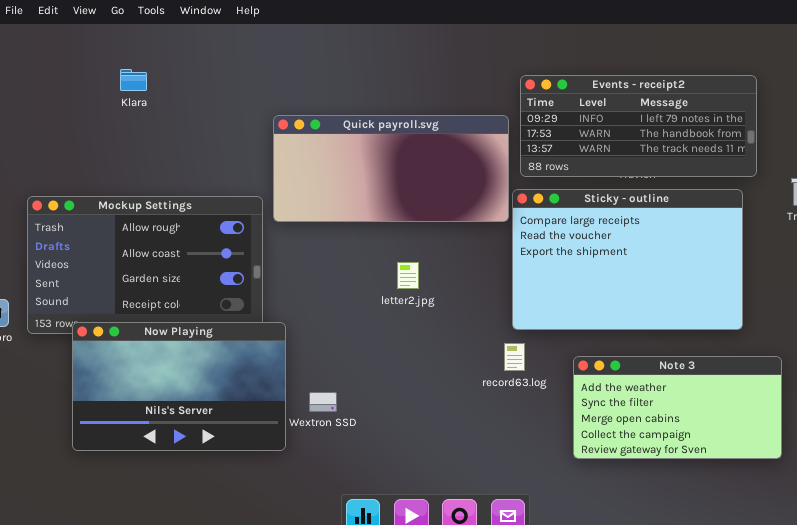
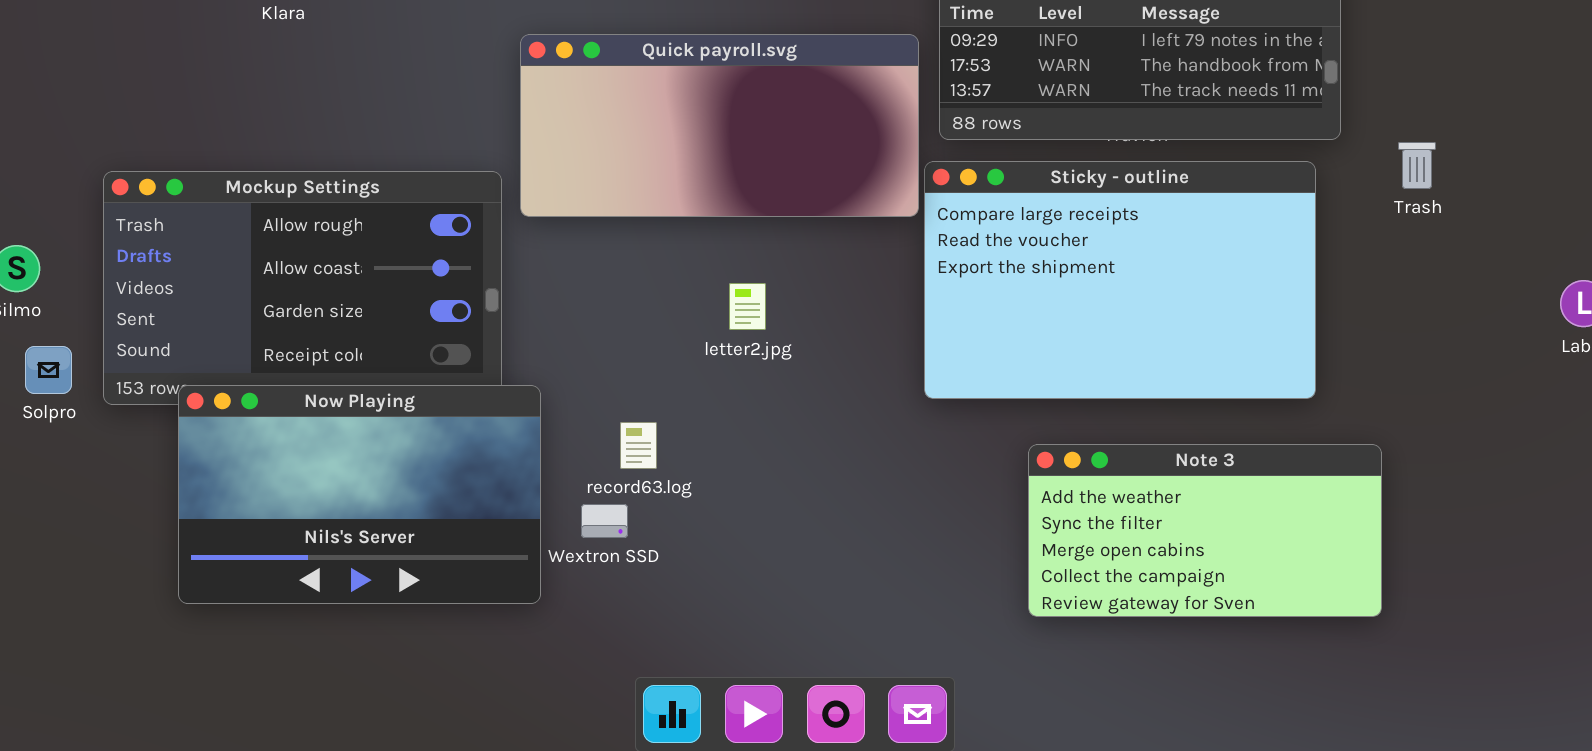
record63.log: [504,343,525,371] -> [620,422,657,469], moved

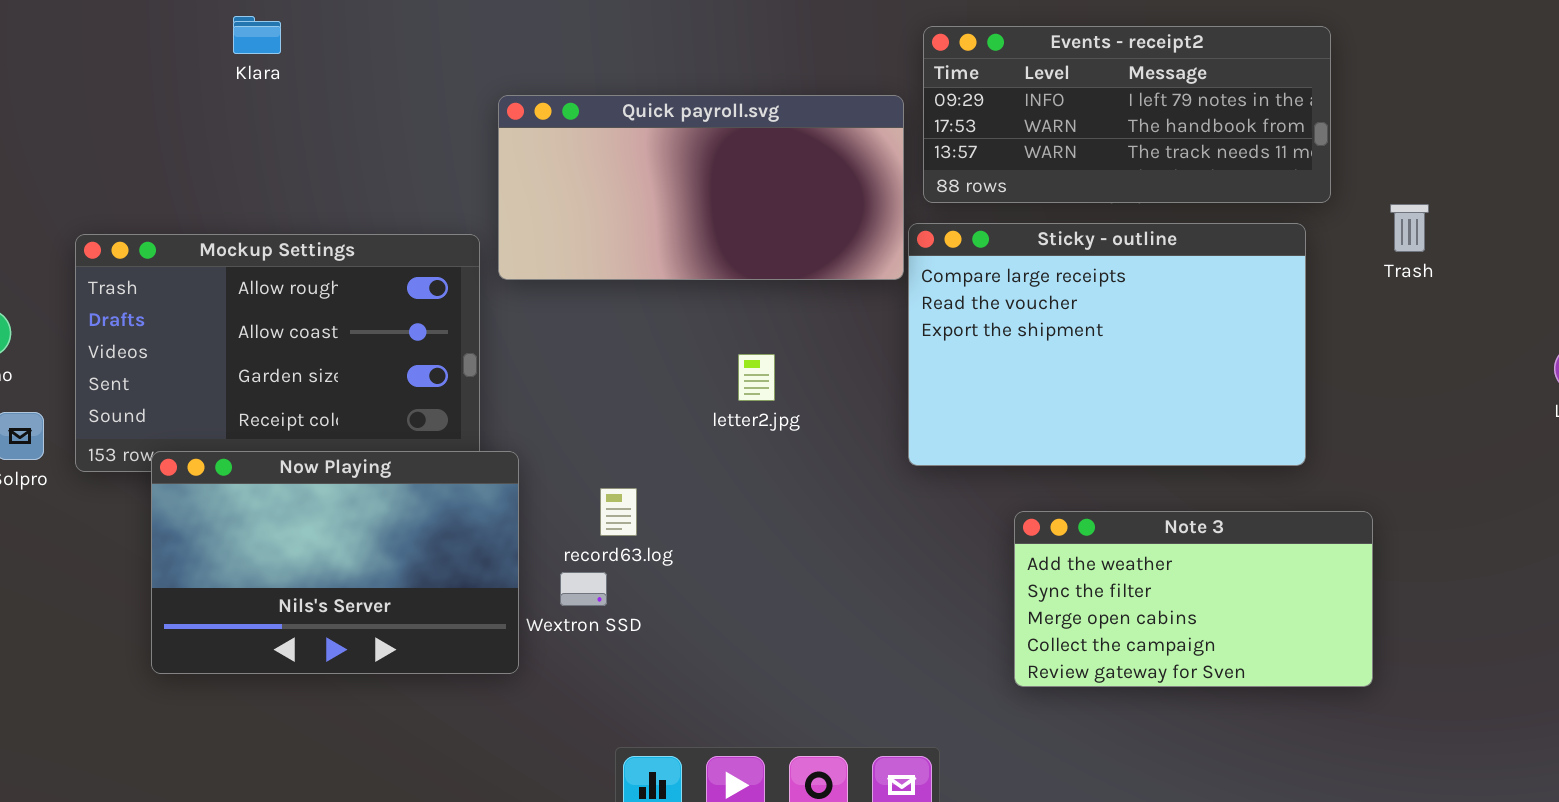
letter2.jpg: [729,283,766,330] -> [738,354,775,401], moved

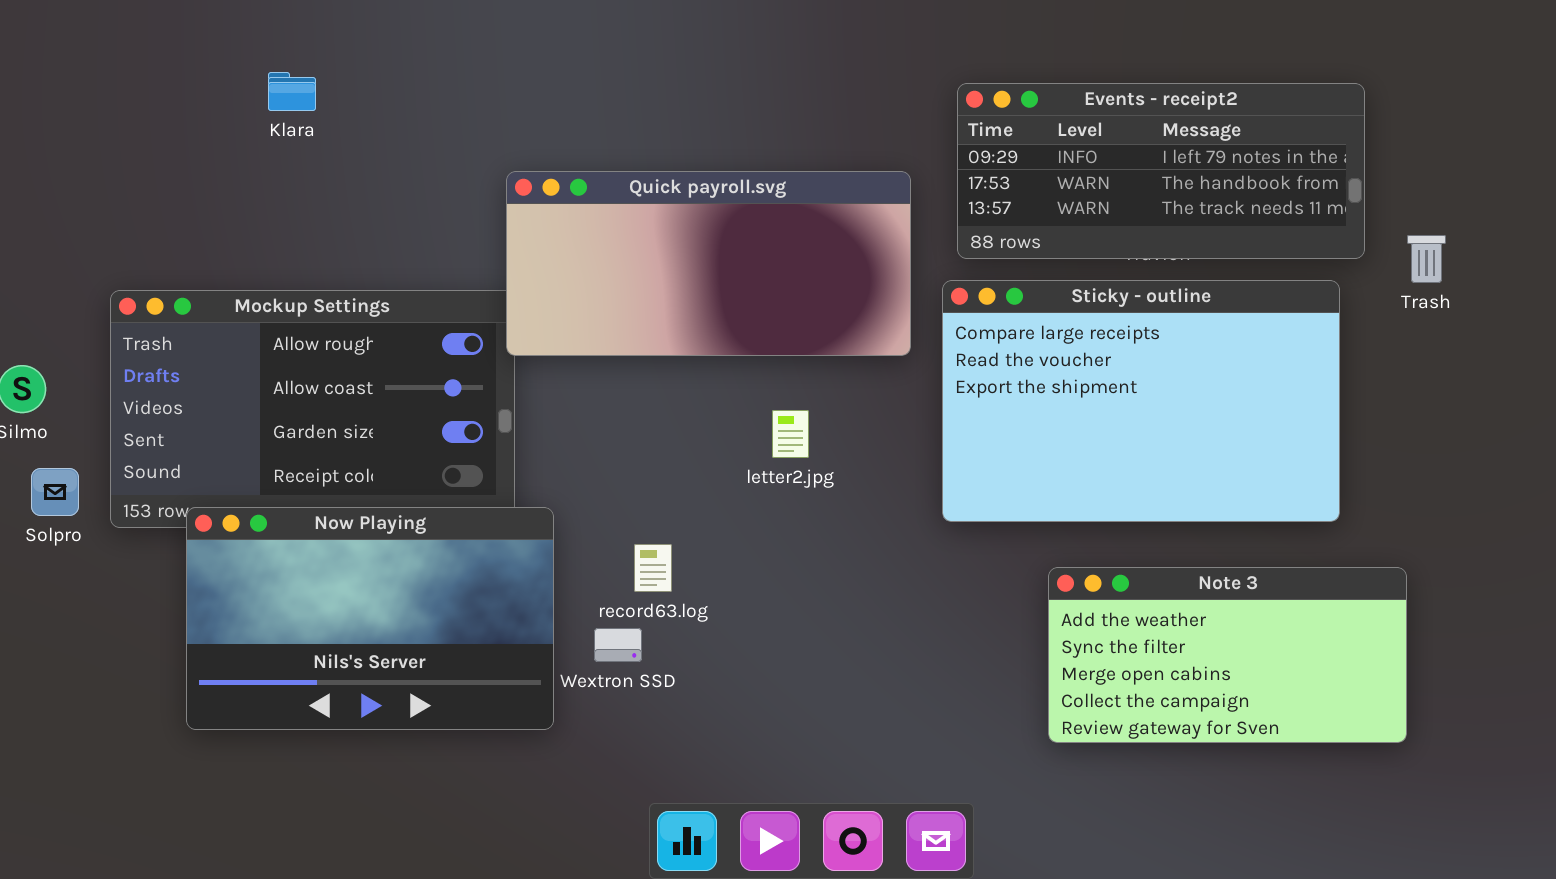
Quick payroll.svg: [498,95,904,280] -> [506,171,911,356], moved
Trash: [1390,204,1429,252] -> [1407,235,1446,283], moved

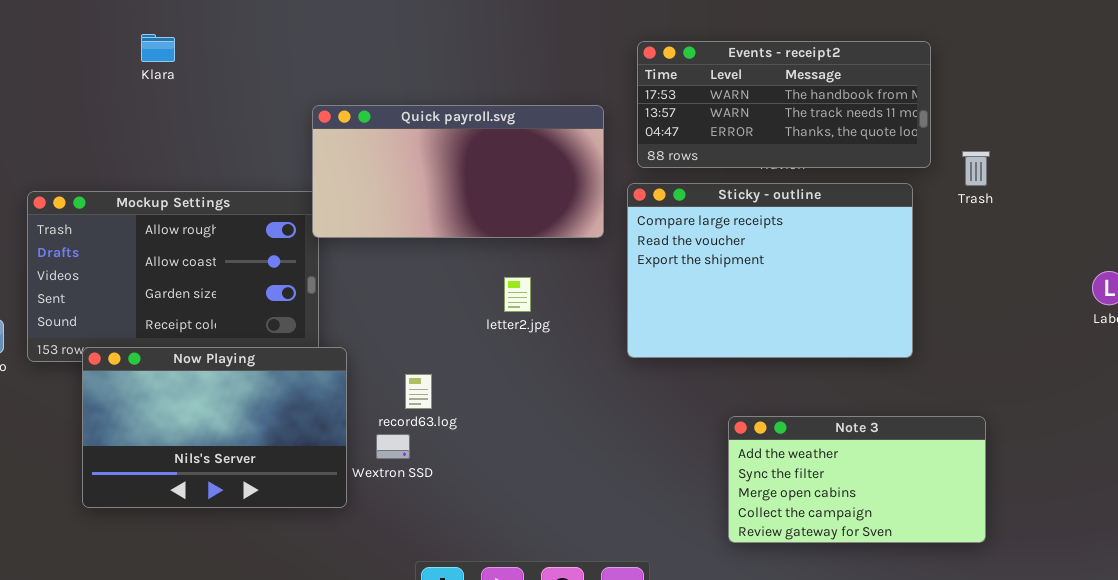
Events - receipt2: [957,83,1365,259] -> [637,41,931,168], scrolled down 1 row
Note 3: [1048,567,1407,743] -> [728,416,986,543], moved

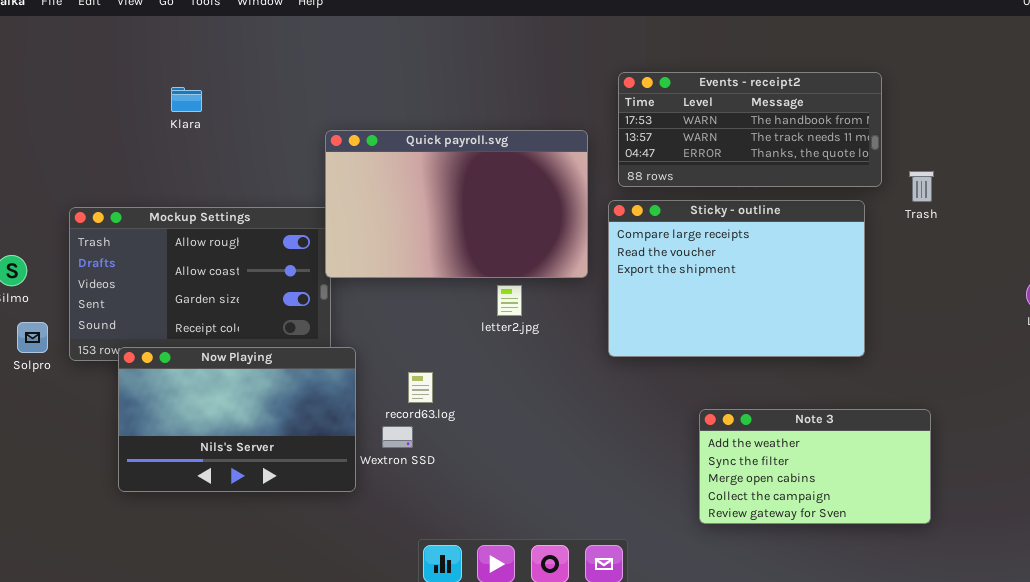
Klara: [141,34,175,62] -> [171,87,202,112], moved
Quick payroll.svg: [312,105,604,238] -> [325,130,588,278], resized

